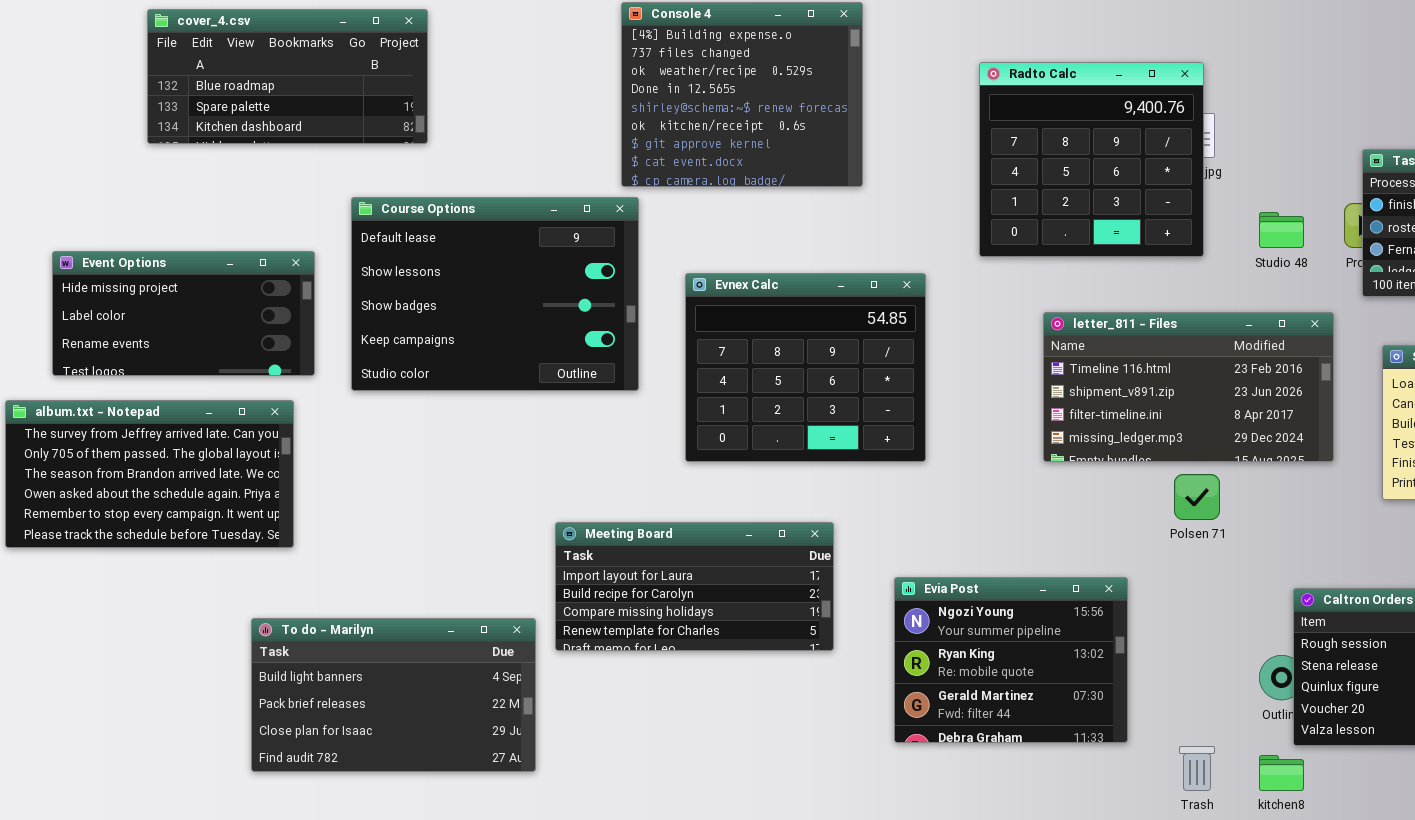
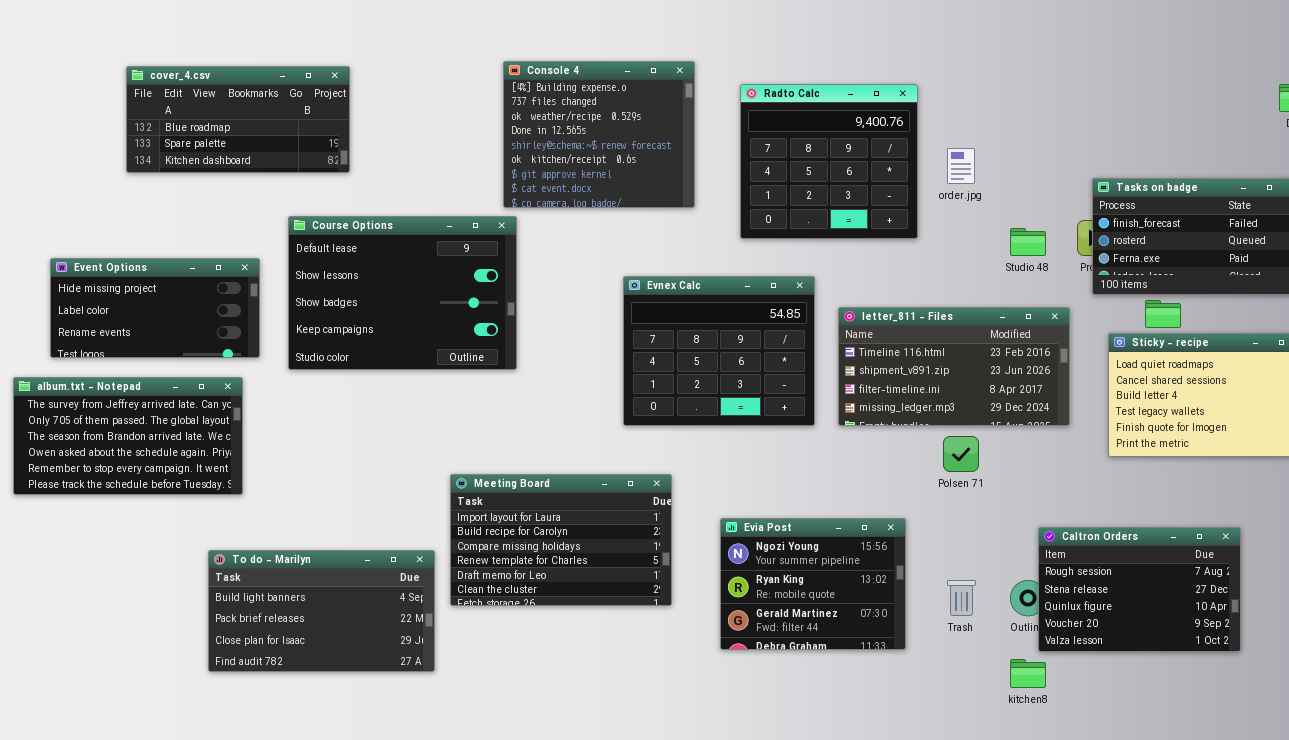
Radto Calc: [979,62,1204,257] -> [740,84,918,239], moved
Evnex Calc: [685,273,926,462] -> [623,276,815,426], moved
Meeting Board: [555,522,834,651] -> [450,474,672,606], resized
Trash: [1179,746,1215,791] -> [947,580,976,616], moved

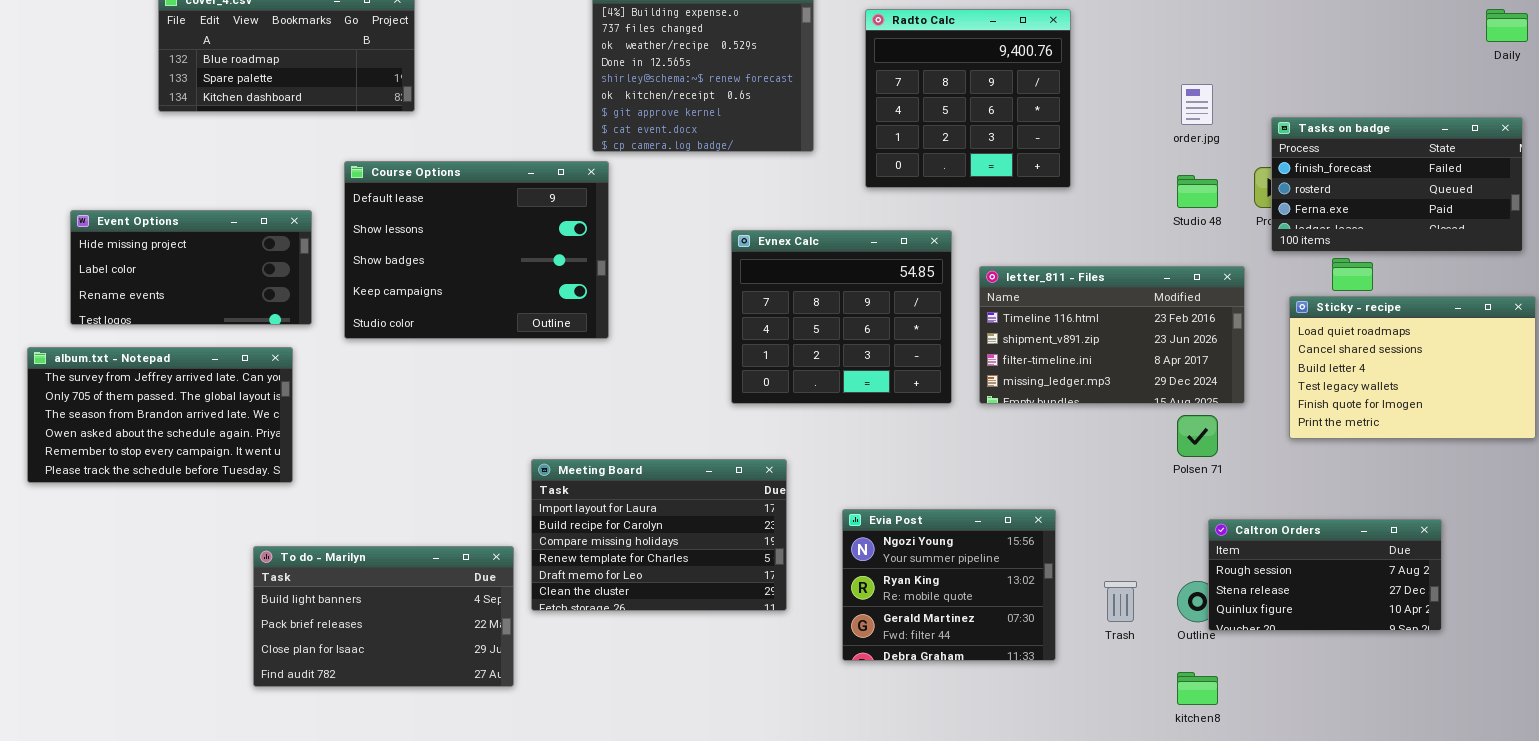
order.jpg: [947,148,975,184] -> [1181,84,1213,125], moved
Polsen 71: [943,436,979,472] -> [1177,415,1218,457], moved
Caltron Orders: [1038,527,1241,652] -> [1208,519,1442,631], resized

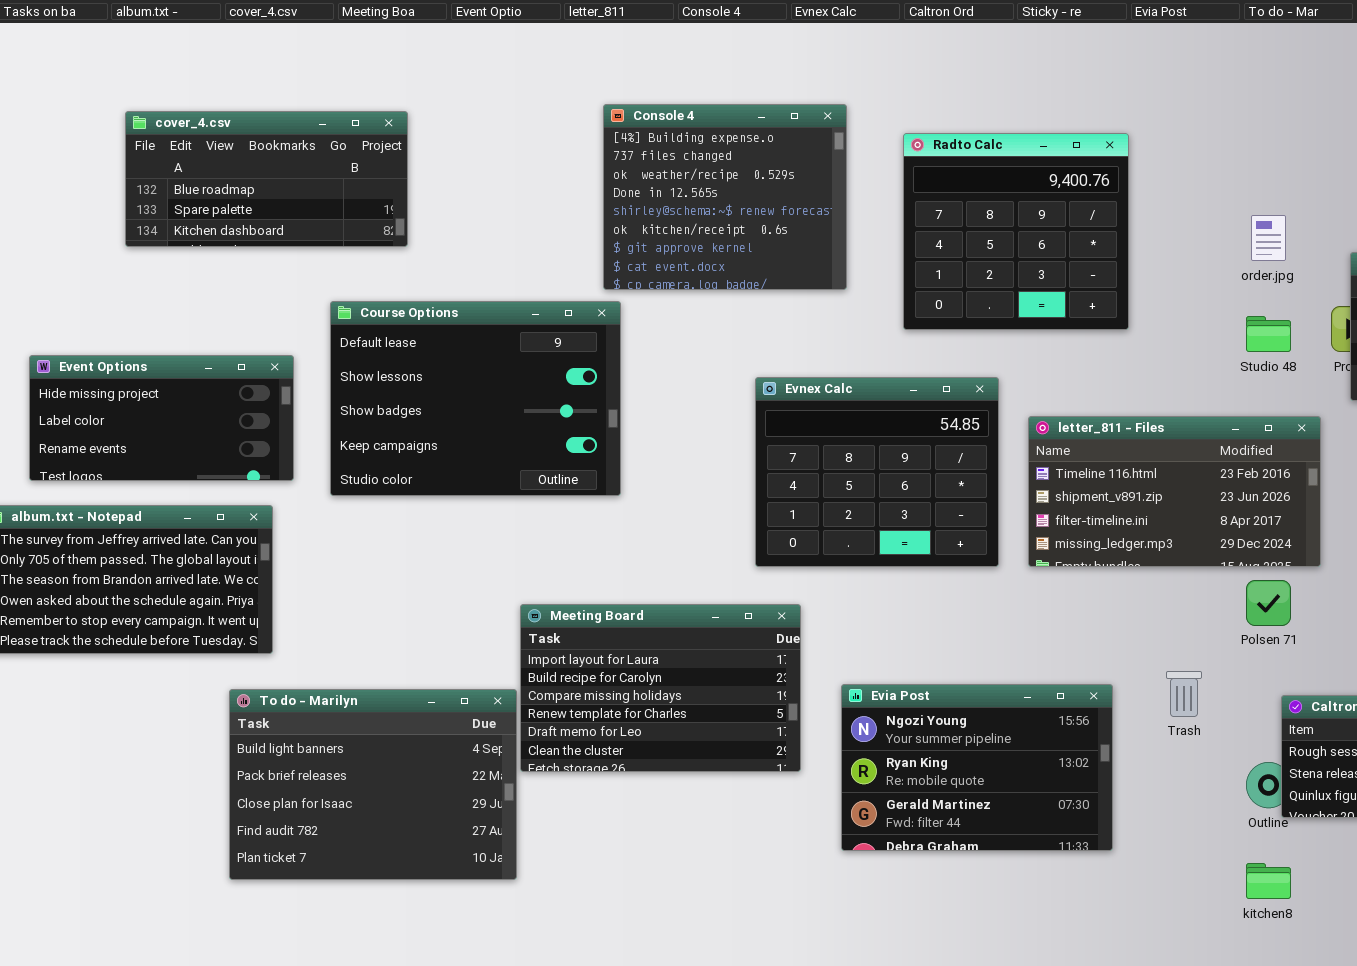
Meeting Board: [531,459,787,611] -> [520,604,801,772], moved
Evia Post: [842,509,1056,661] -> [841,684,1113,851], resized
To do - Marilyn: [253,546,514,687] -> [229,689,517,880], resized
Trash: [1104,581,1137,622] -> [1166,671,1202,717], moved

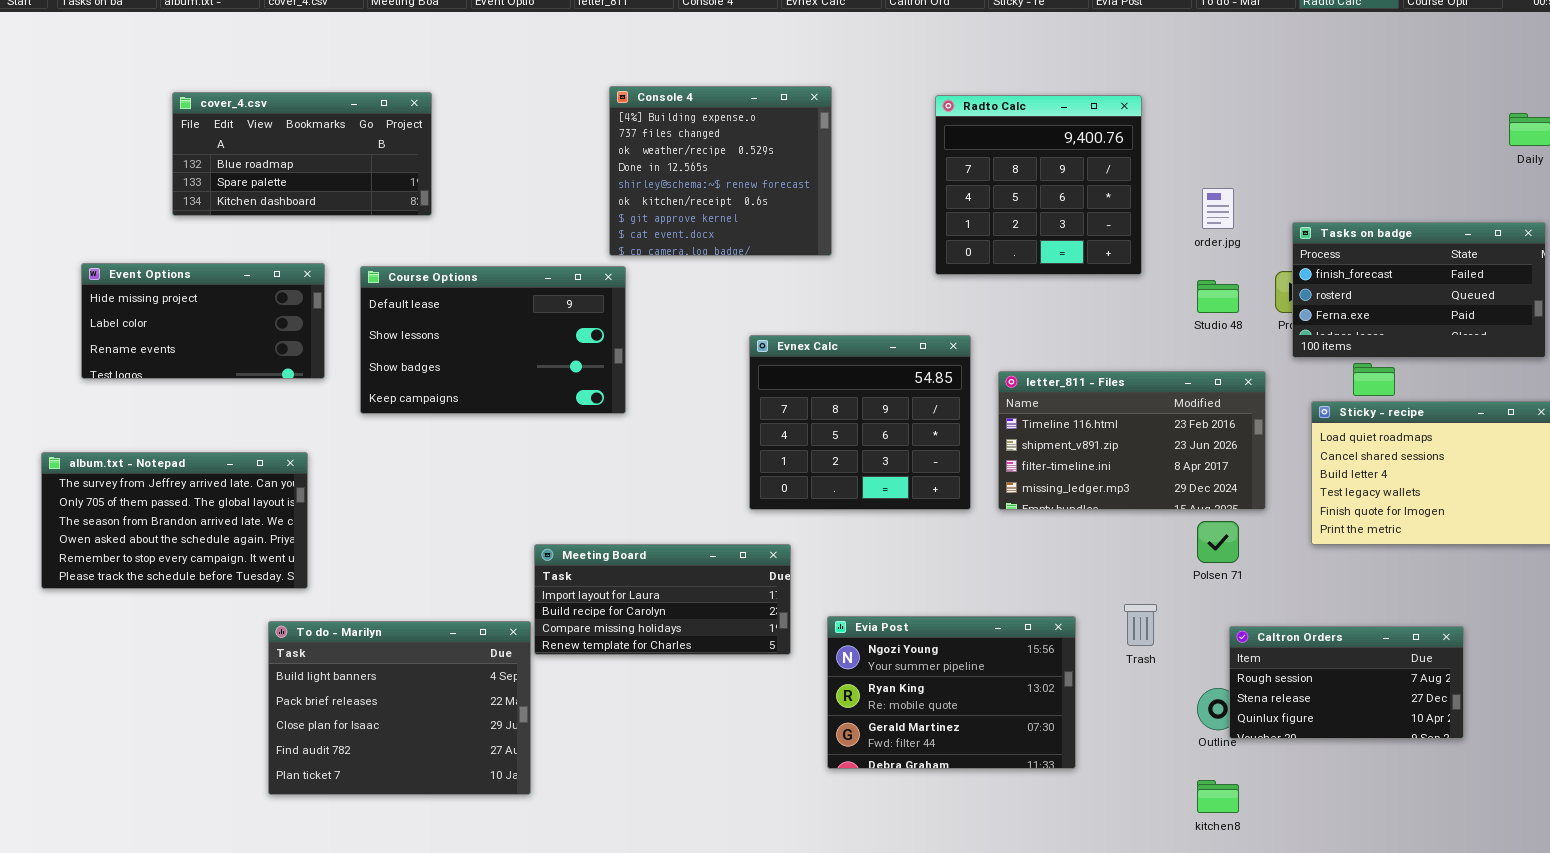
Radto Calc: [903,133,1129,330] -> [935,95,1142,275], moved
Course Options: [330,301,621,496] -> [360,266,626,414], resized
Event Options: [29,355,294,481] -> [81,263,325,379], moved
Meeting Board: [520,604,801,772] -> [534,544,791,655], resized

